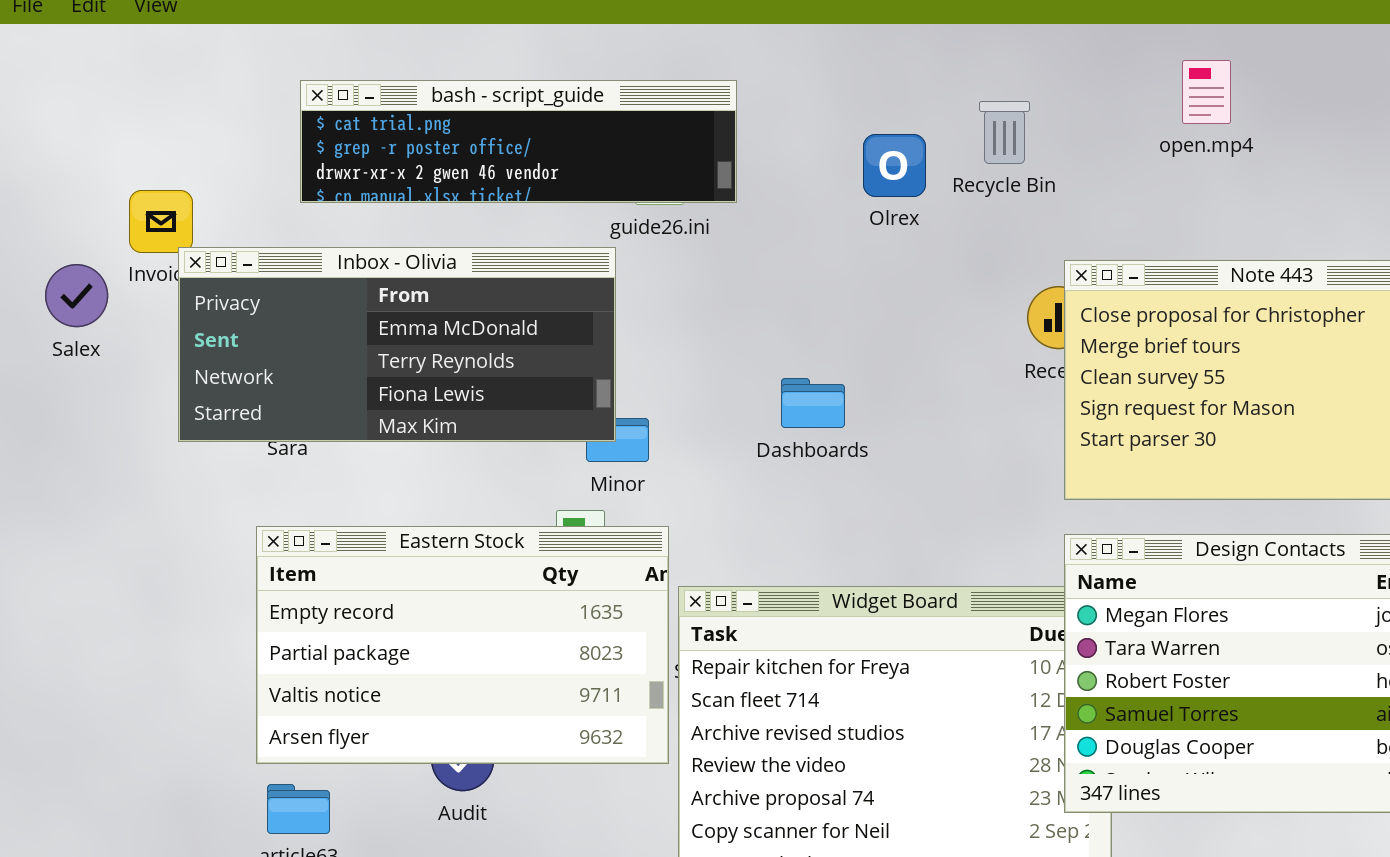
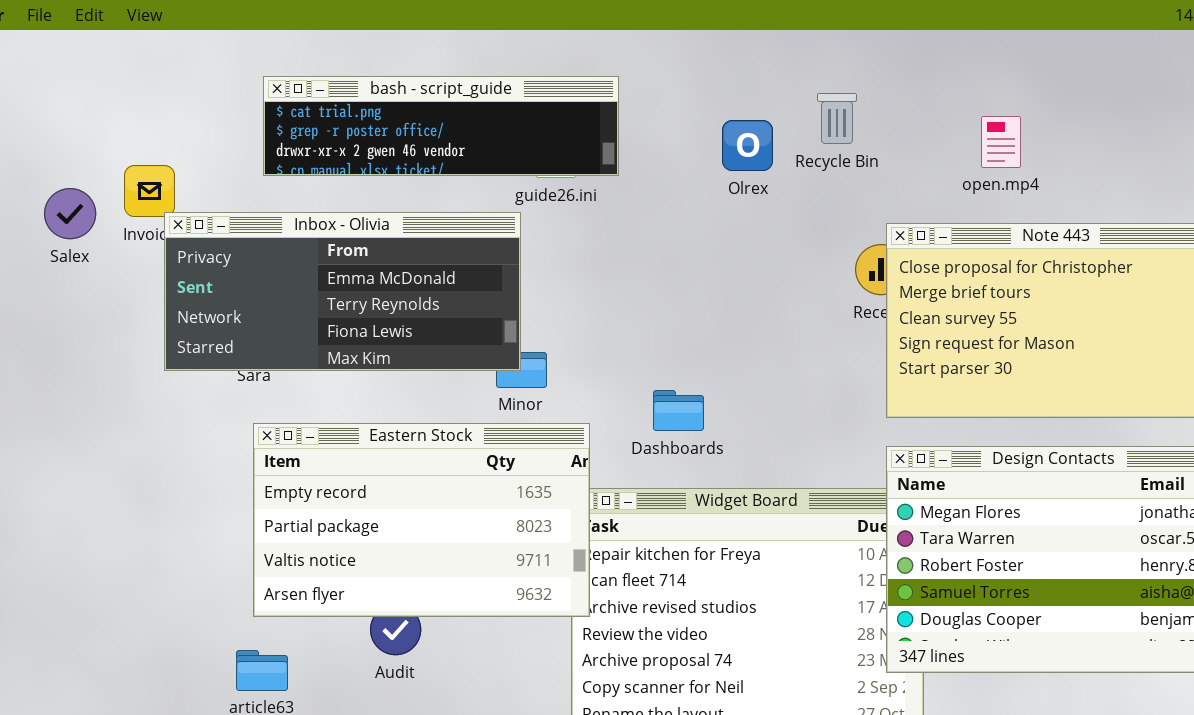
open.mp4: [1182,60,1231,124] -> [981,116,1021,168], moved
Salex: [45,264,108,327] -> [44,188,96,239], moved
Dashboards: [781,378,845,428] -> [653,390,704,431], moved
Eastern Stock: [256,526,669,764] -> [253,423,590,617], moved

